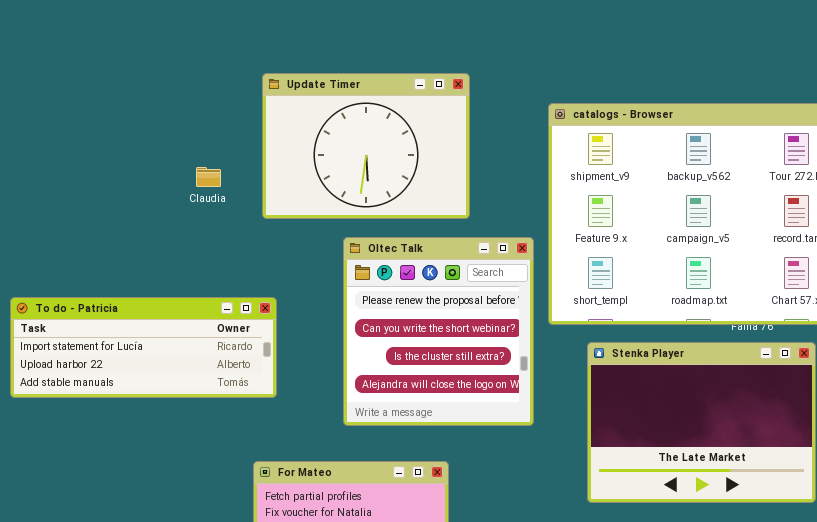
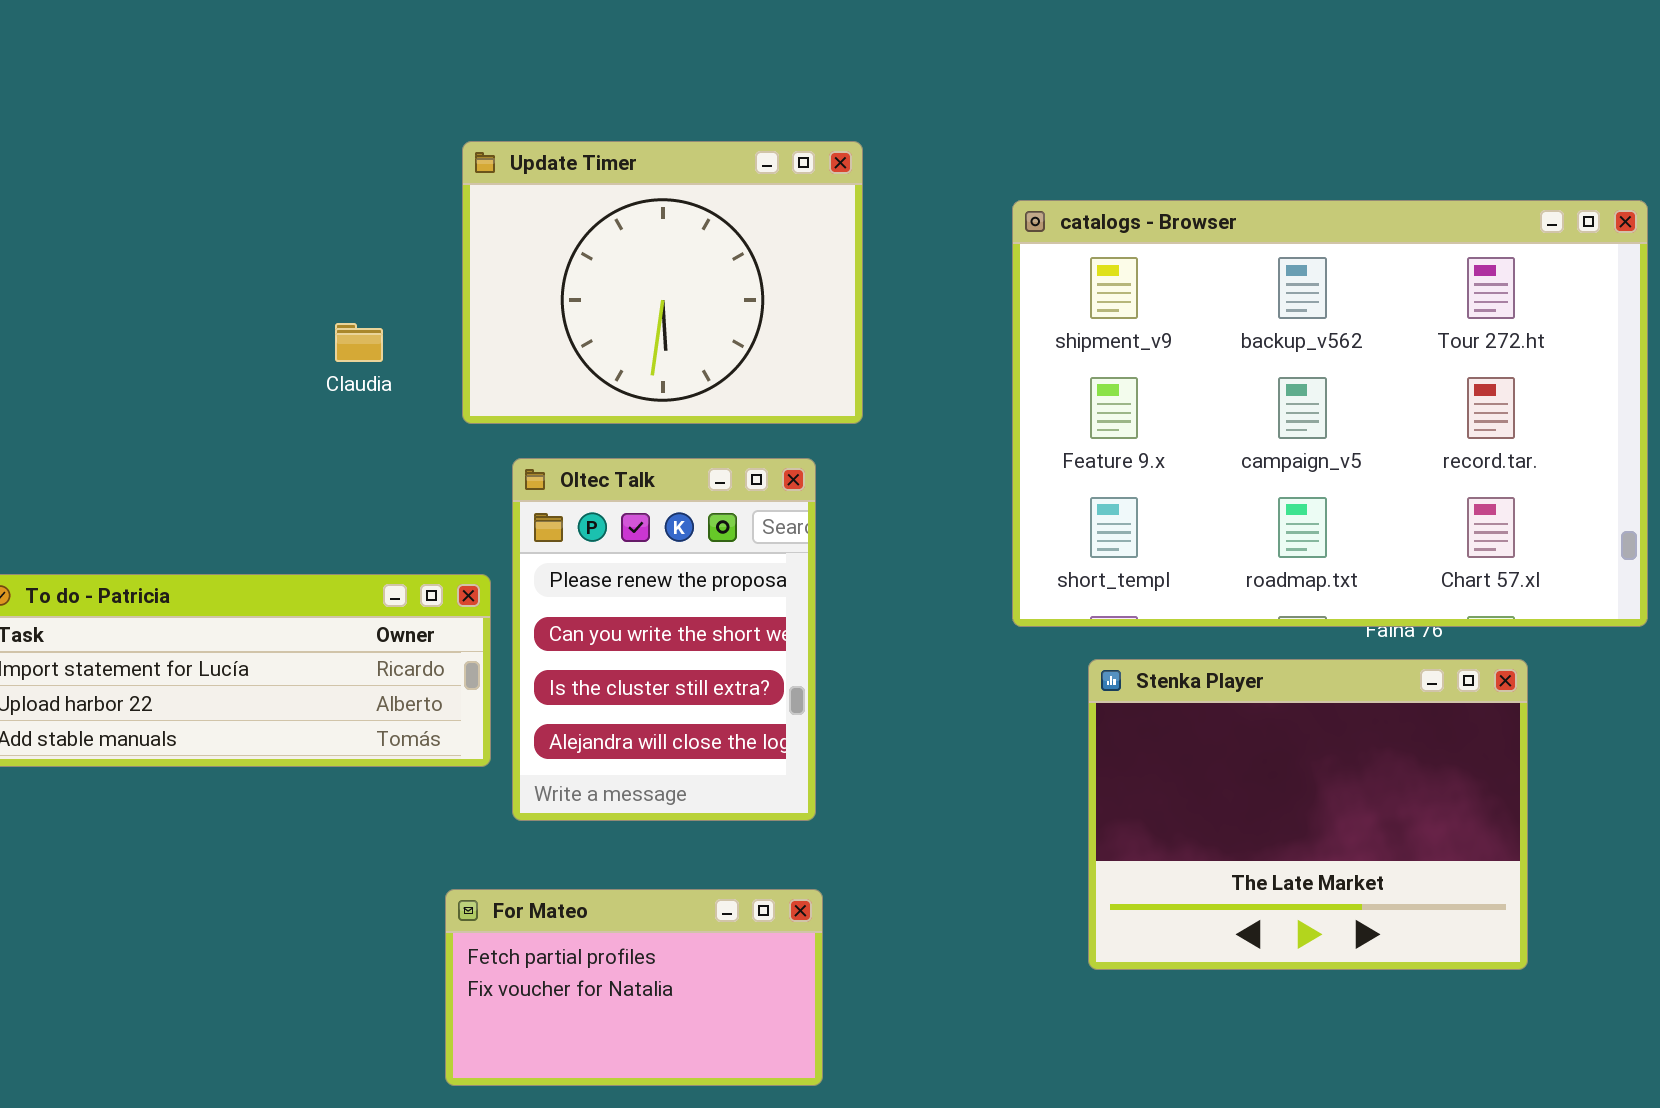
Oltec Talk: [343,237,534,426] -> [512,458,816,821], moved, resized

